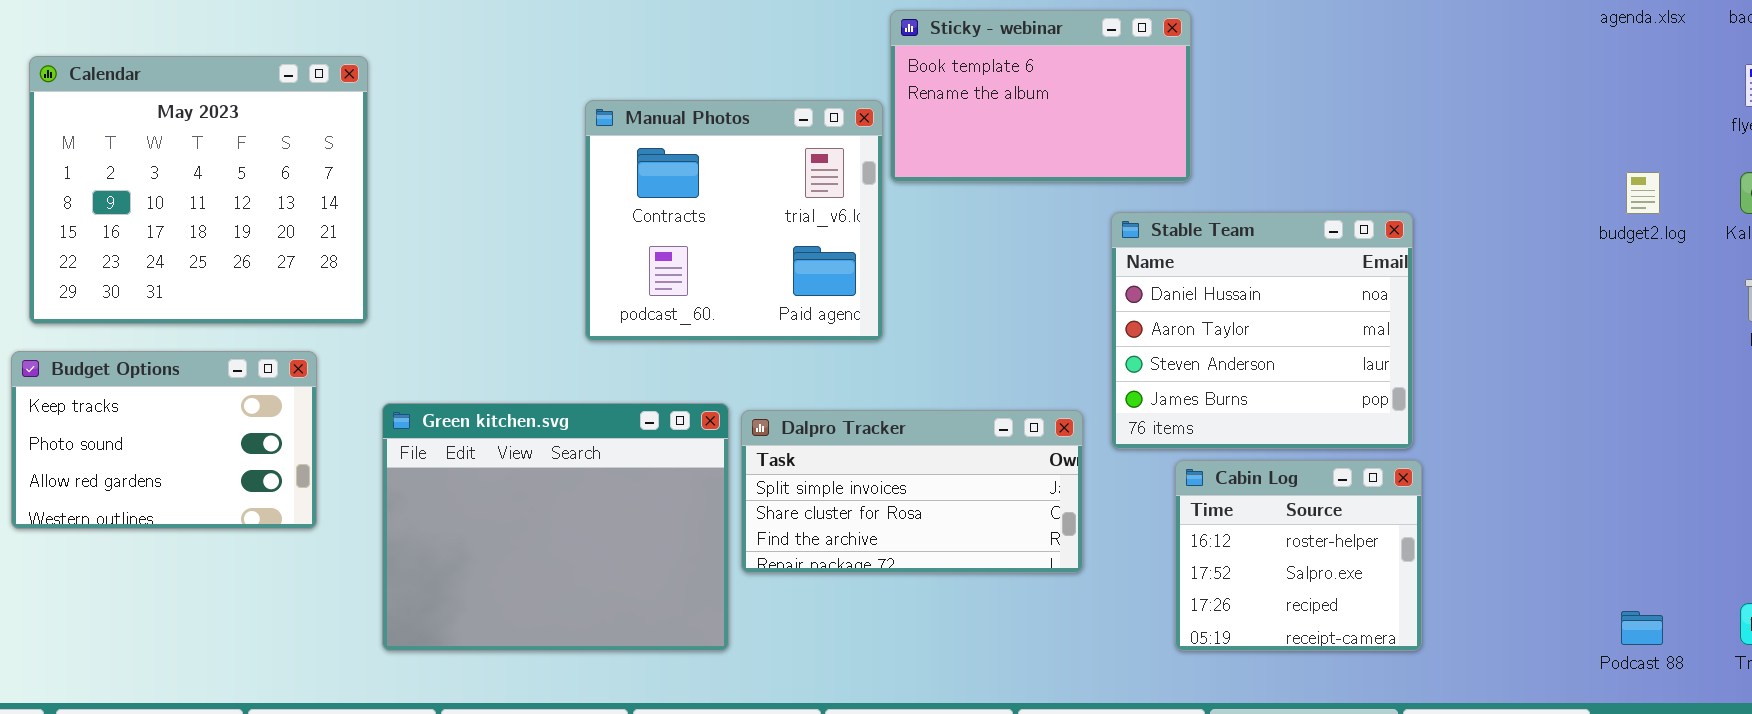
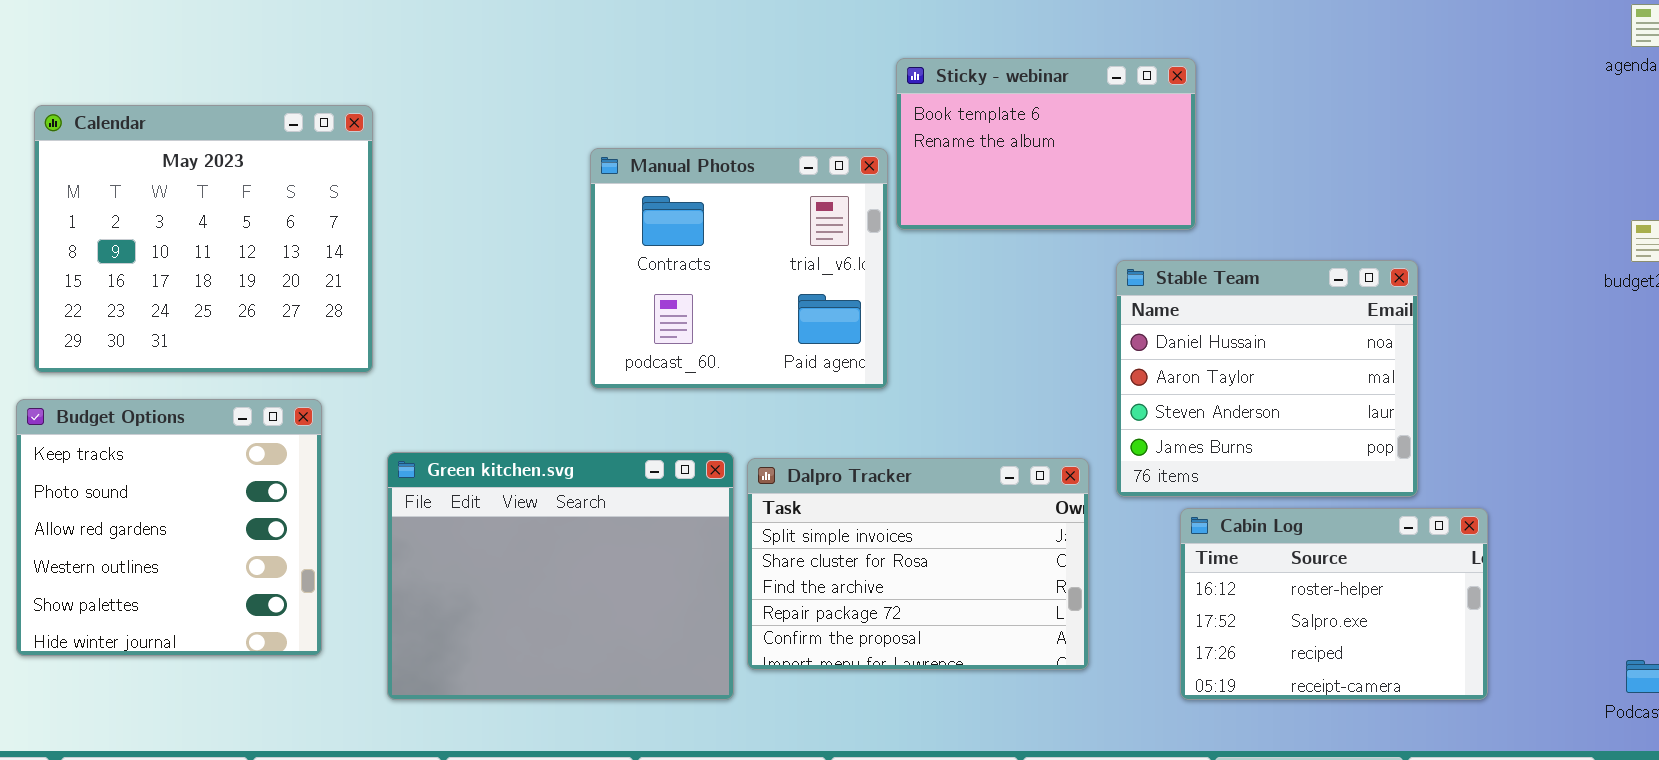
Budget Options: [11,351,317,529] -> [16,399,322,656], resized
Dalpro Tracker: [741,410,1083,573] -> [747,458,1089,670], resized
Cabin Log: [1175,460,1422,651] -> [1180,508,1488,700], resized

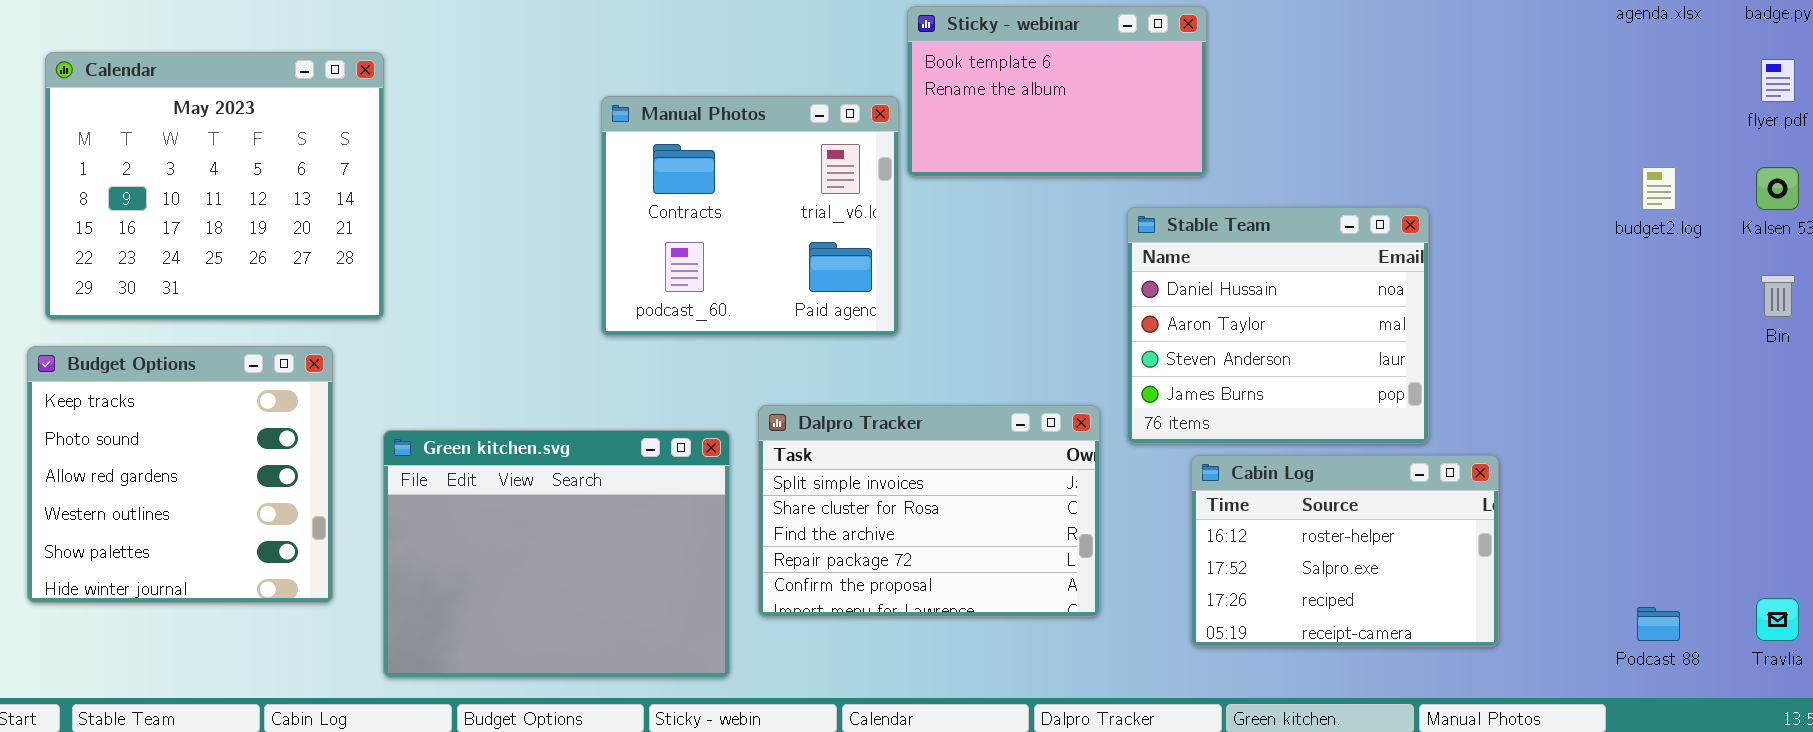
Green kitchen.svg: [387,452,734,700] -> [383,430,730,678], moved

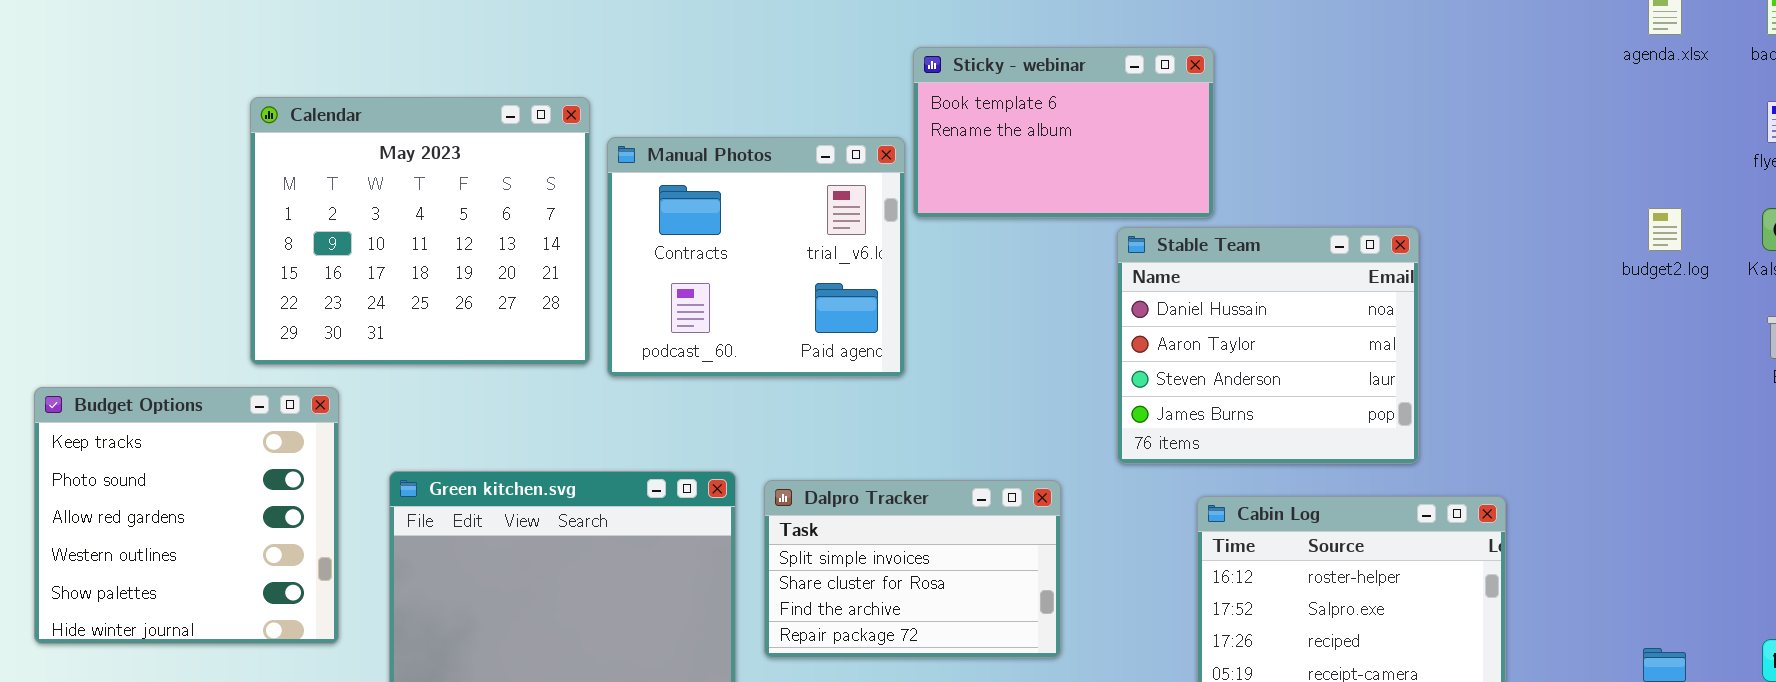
Calendar: [45,52,384,320] -> [250,97,590,365], moved
Stable Team: [1127,207,1429,444] -> [1117,227,1419,464], moved
Dalpro Tracker: [758,405,1100,617] -> [764,480,1061,658], resized

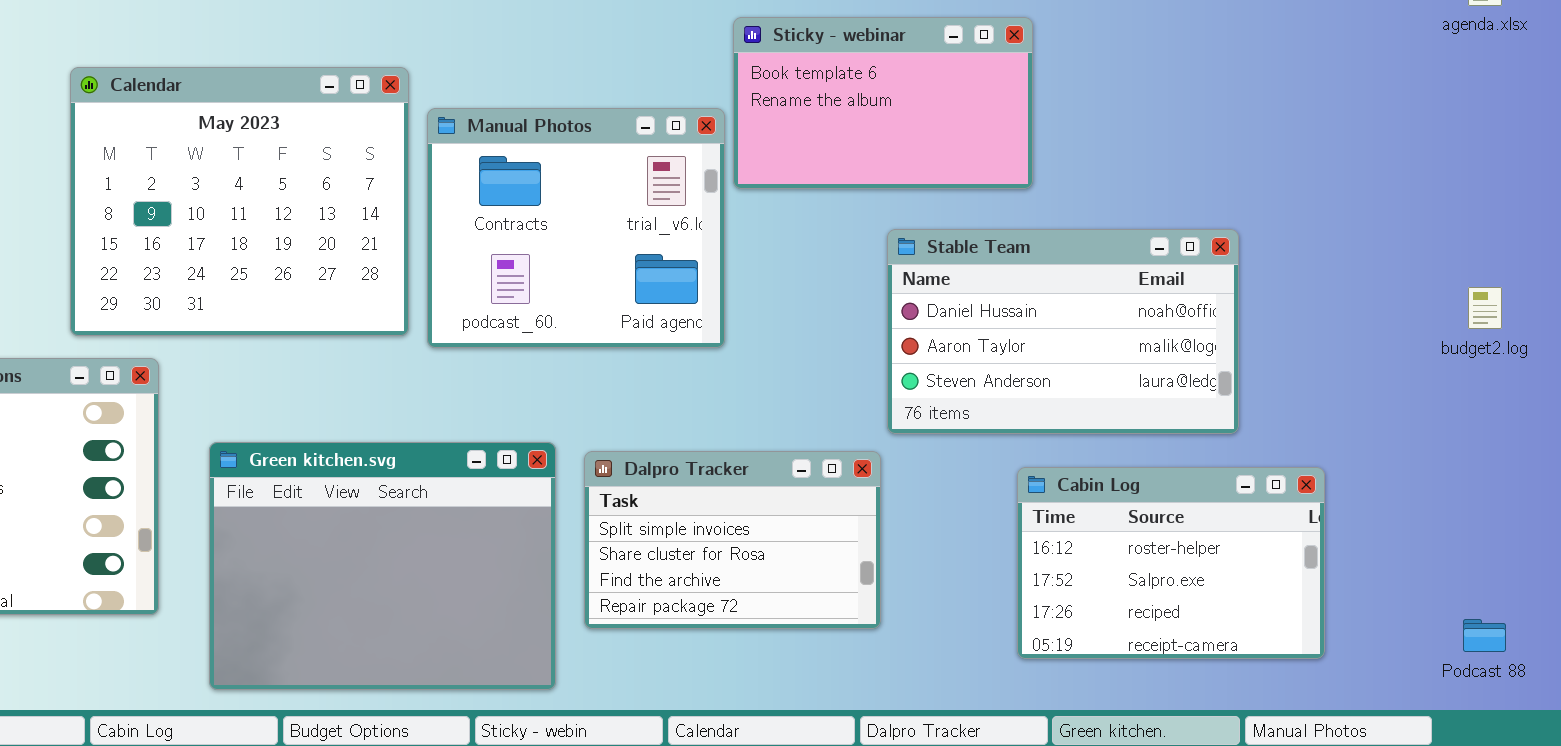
budget2.log: [1648,208,1682,251] -> [1468,287,1502,329], moved
Stable Team: [1117,227,1419,464] -> [887,229,1239,434], resized

